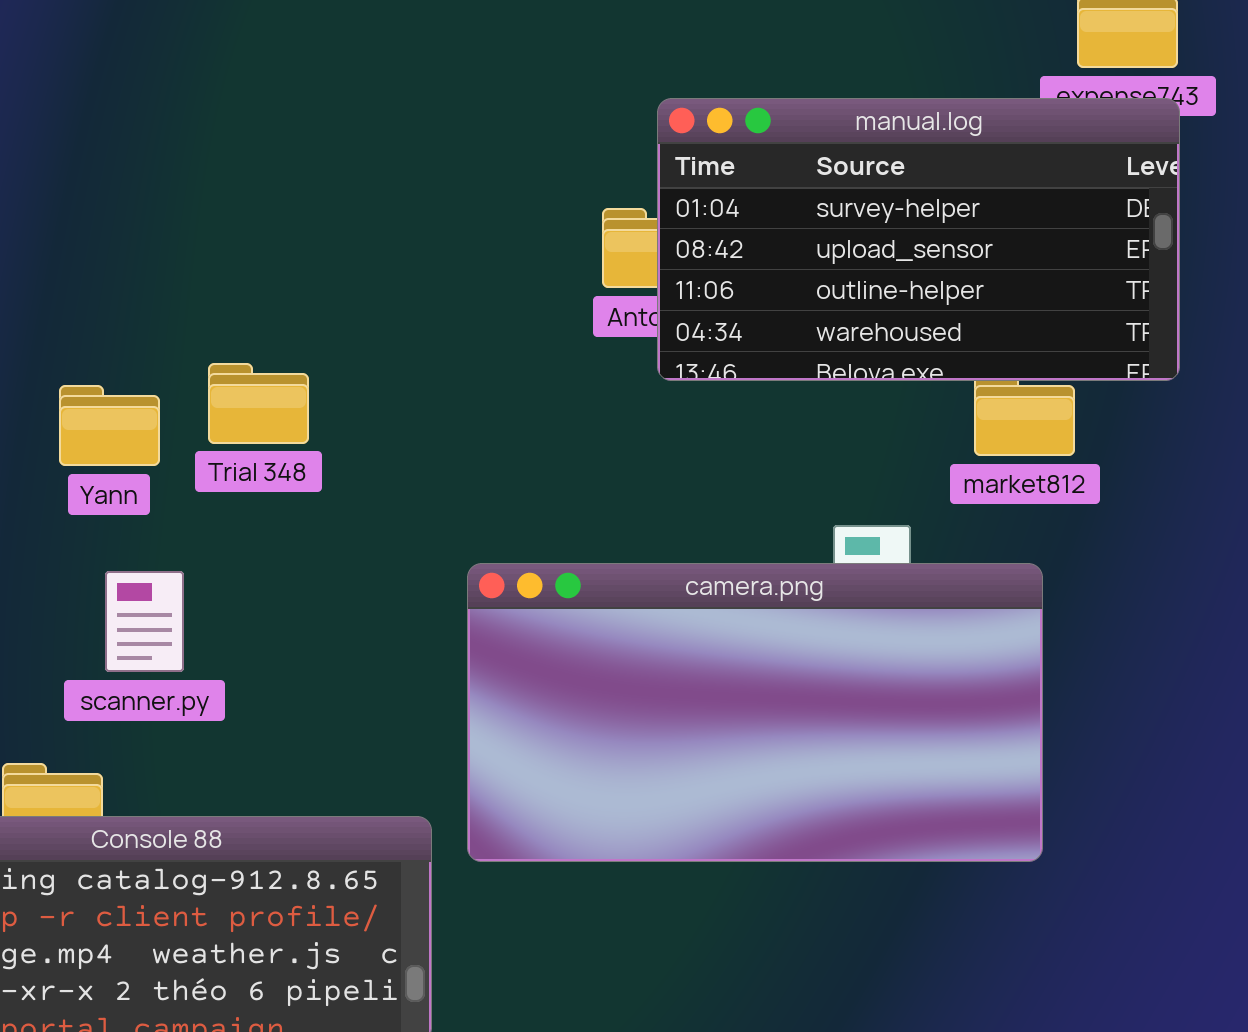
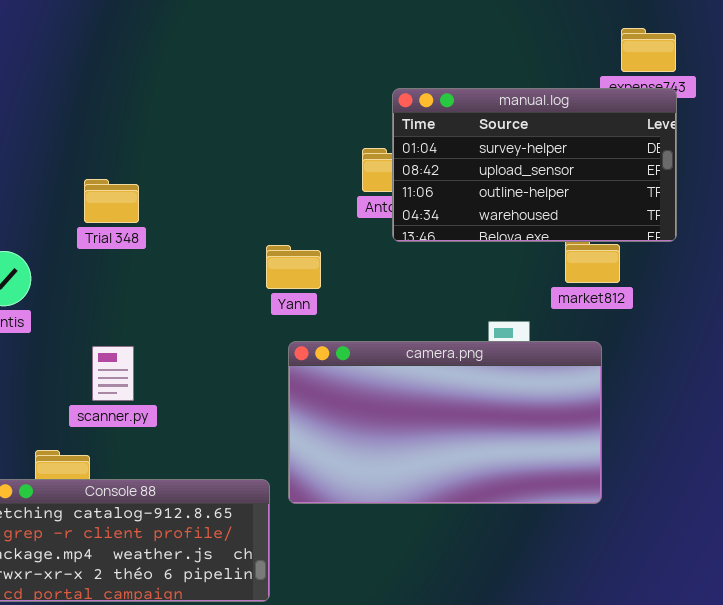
Trial 348: [208,363,309,444] -> [84,179,139,223], moved
Yann: [59,385,160,466] -> [266,245,321,289], moved

